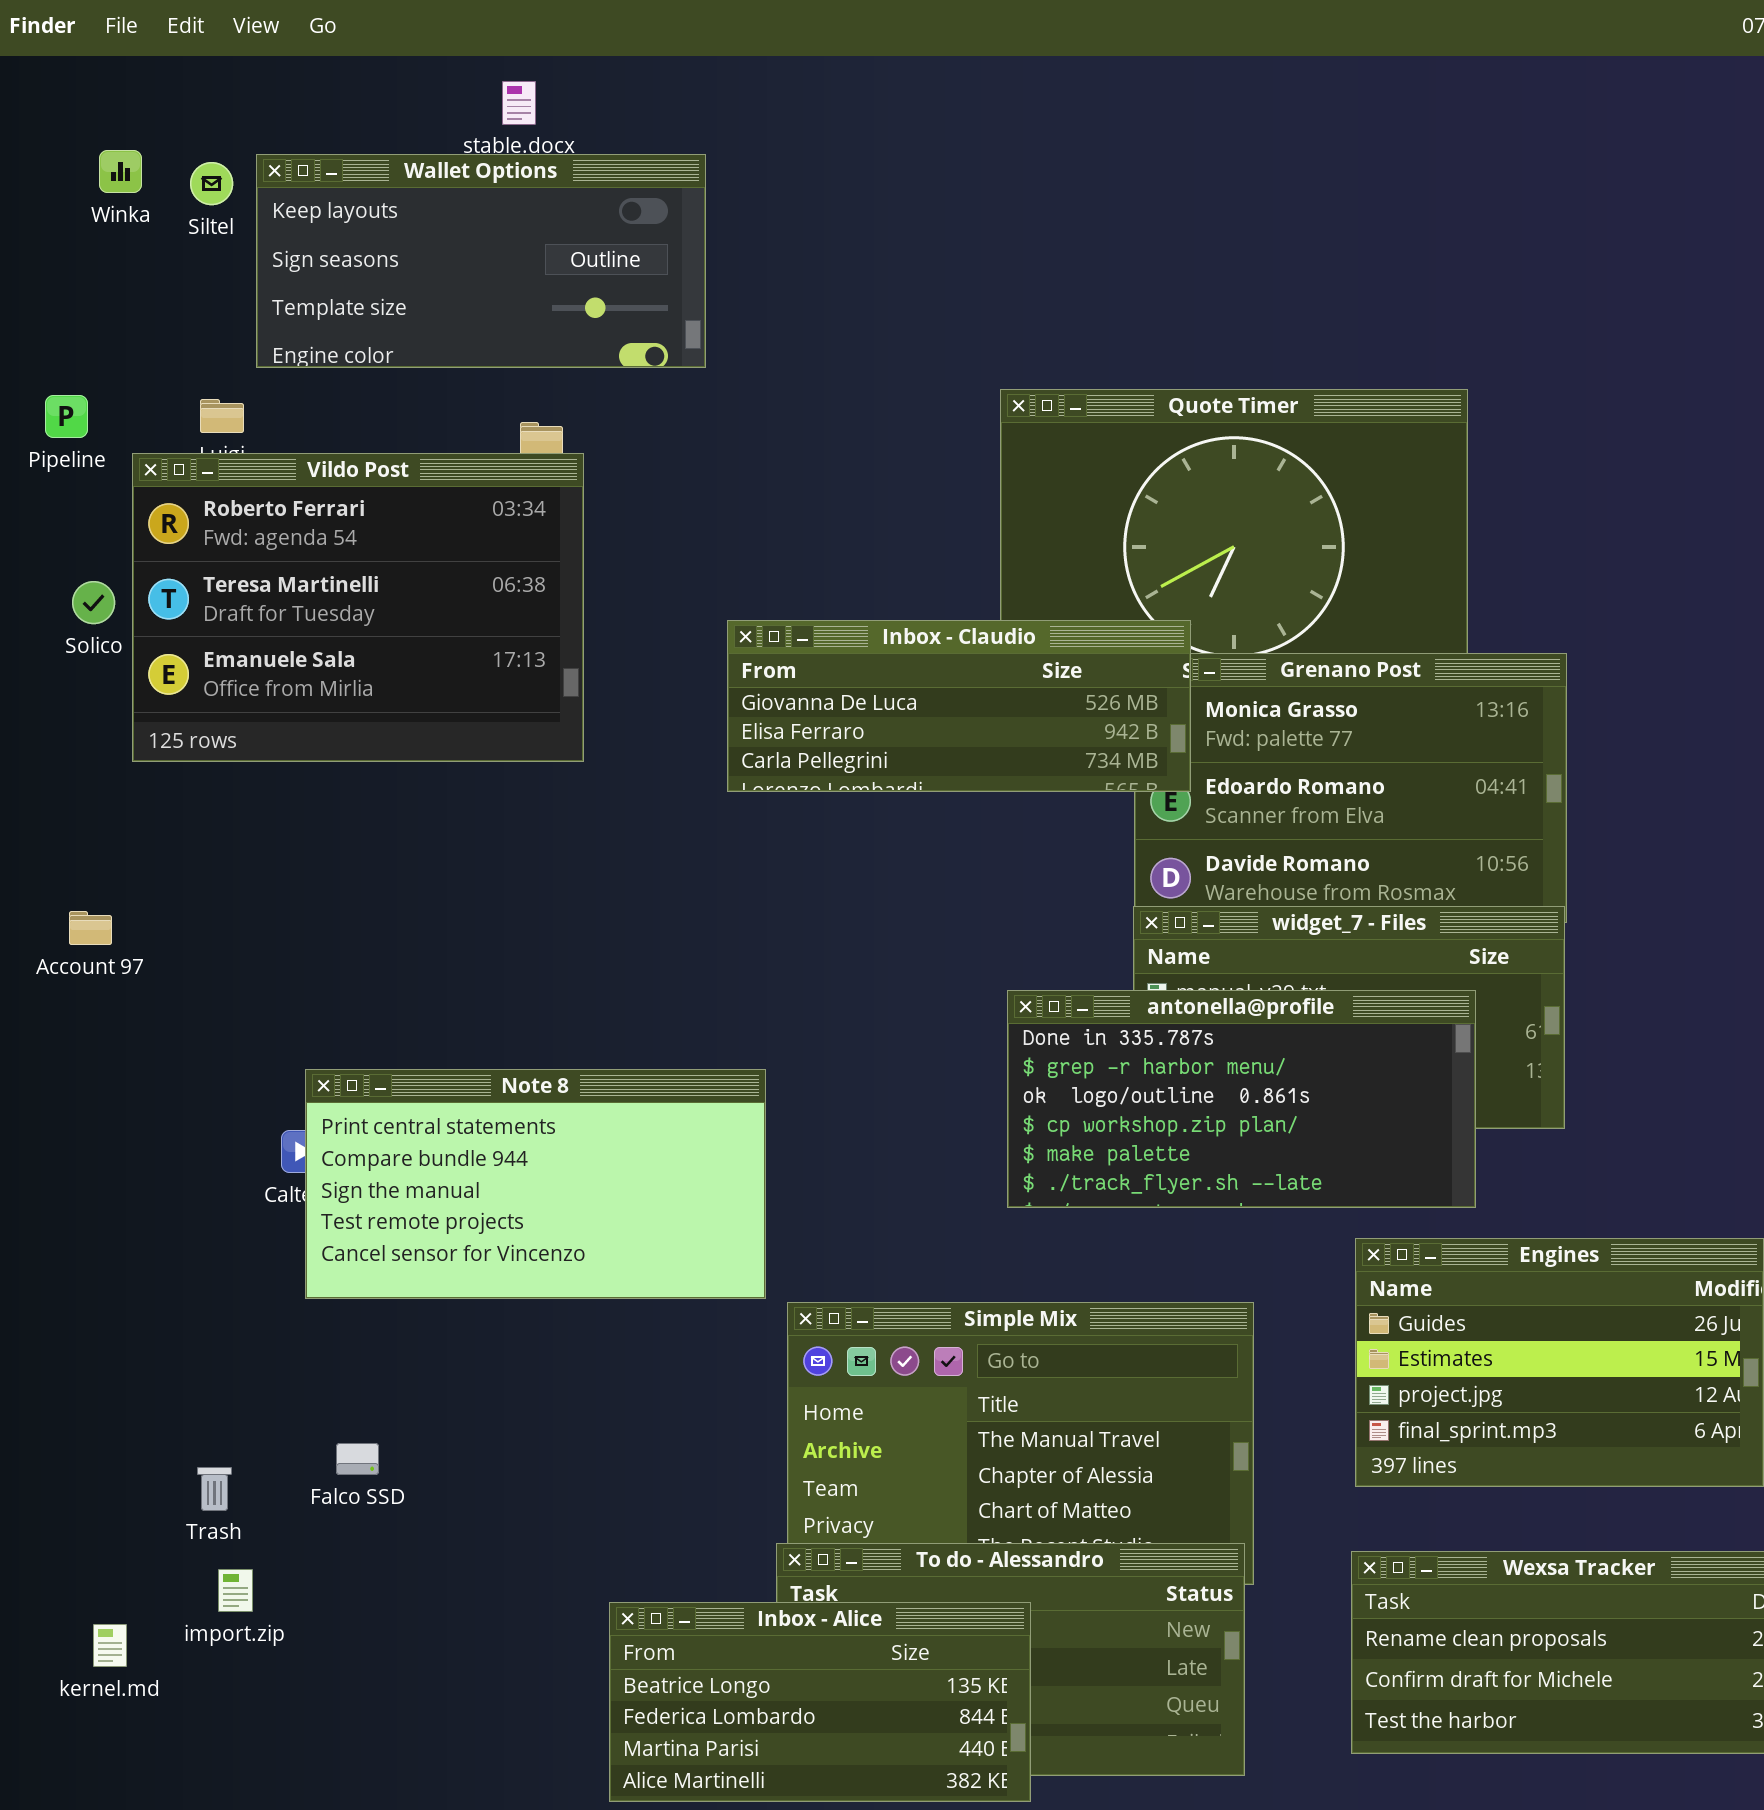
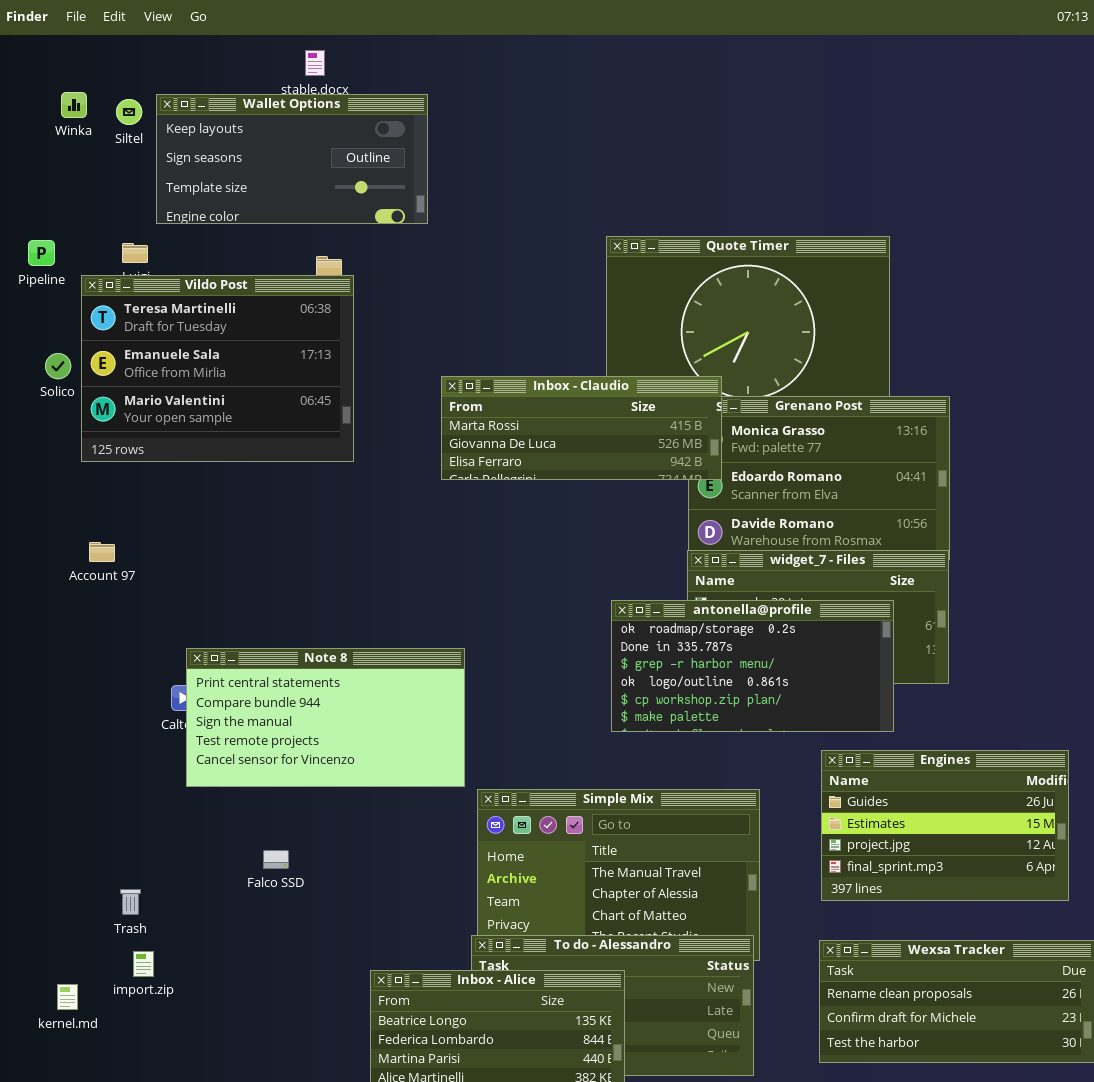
Vildo Post: [132,453,584,762] -> [81,275,354,462], scrolled down 1 row
Inbox - Claudio: [727,620,1191,792] -> [441,376,722,480], scrolled up 1 row
Account 97: [69,911,112,945] -> [89,542,115,562], moved
antonella@profile: [1007,990,1476,1208] -> [611,600,894,732], scrolled up 1 row
Falco SSD: [336,1443,379,1475] -> [263,850,289,869], moved

